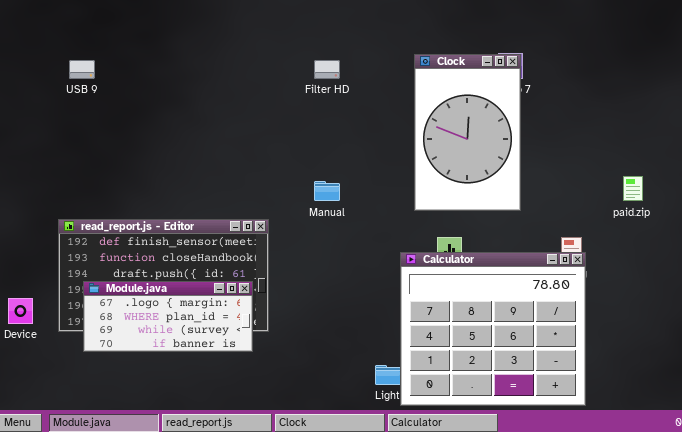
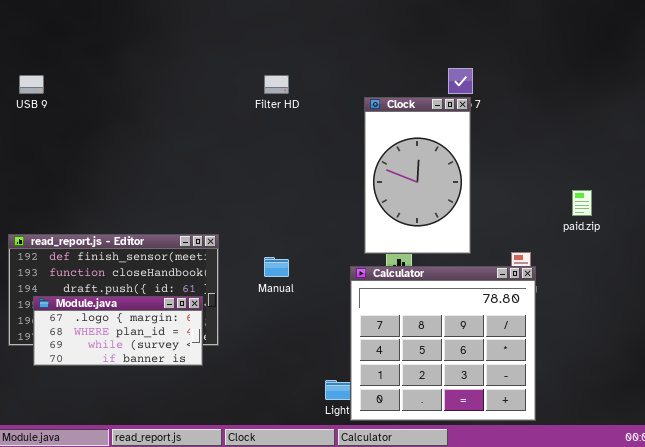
Clock: [414,54,521,211] -> [364,97,471,254], moved
Manual: [314,181,340,201] -> [264,257,289,277], moved

